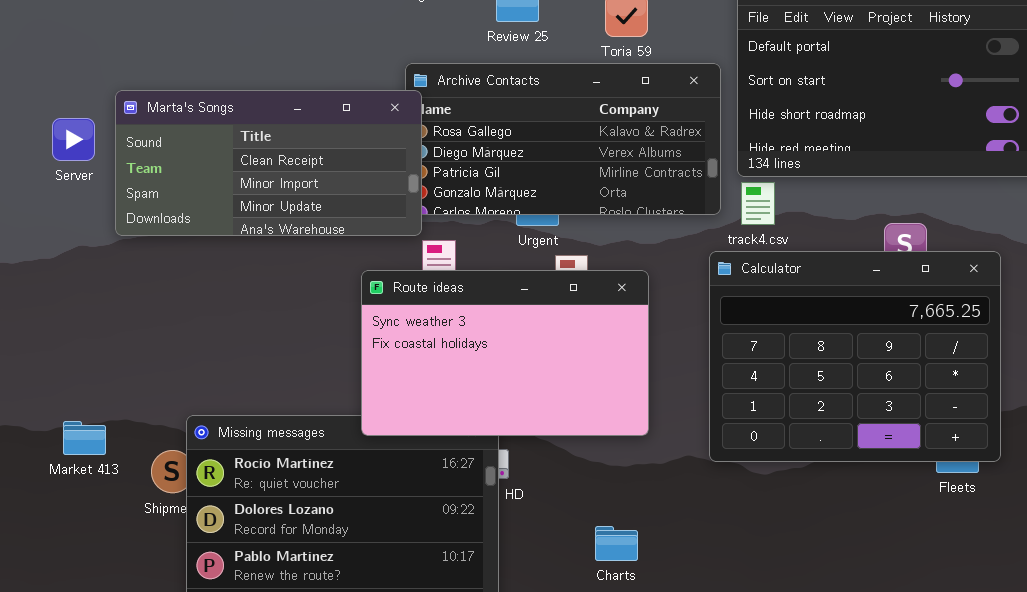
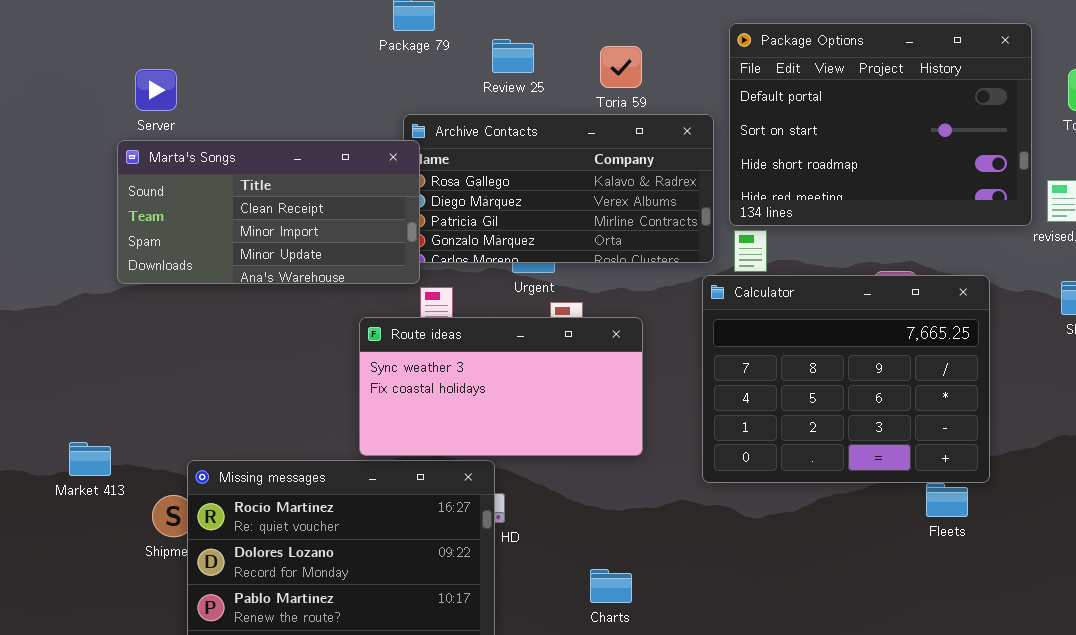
Server: [52,118,95,161] -> [135,69,177,111], moved
Calculator: [709,251,1001,462] -> [702,275,990,483], moved
Route ideas: [361,270,649,436] -> [359,317,643,456], resized
Market 413: [63,421,106,455] -> [69,442,111,476], moved

